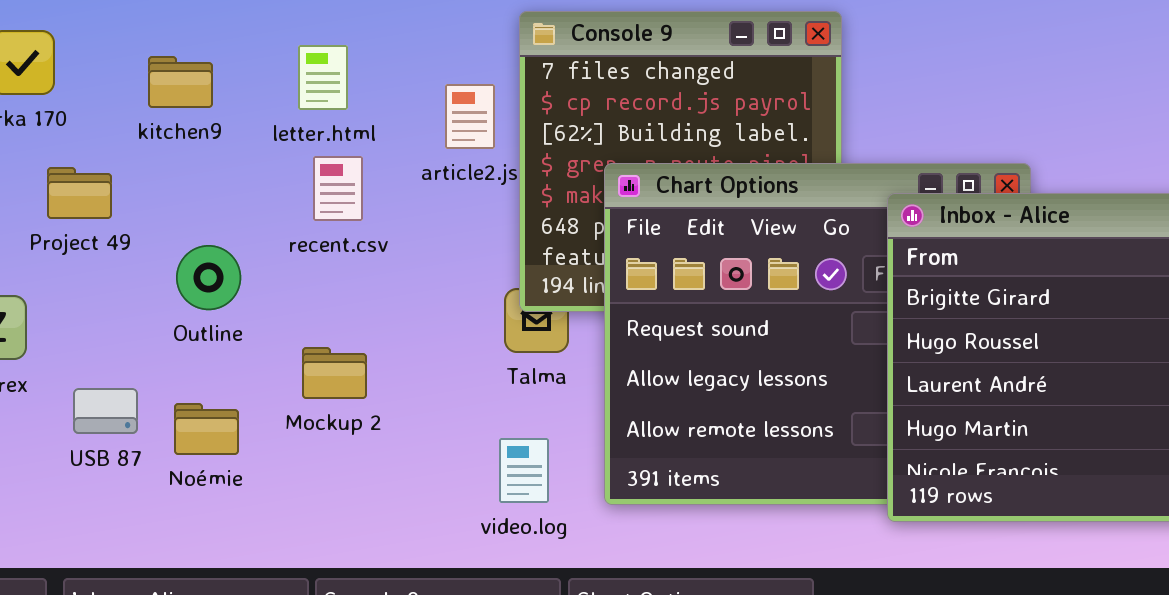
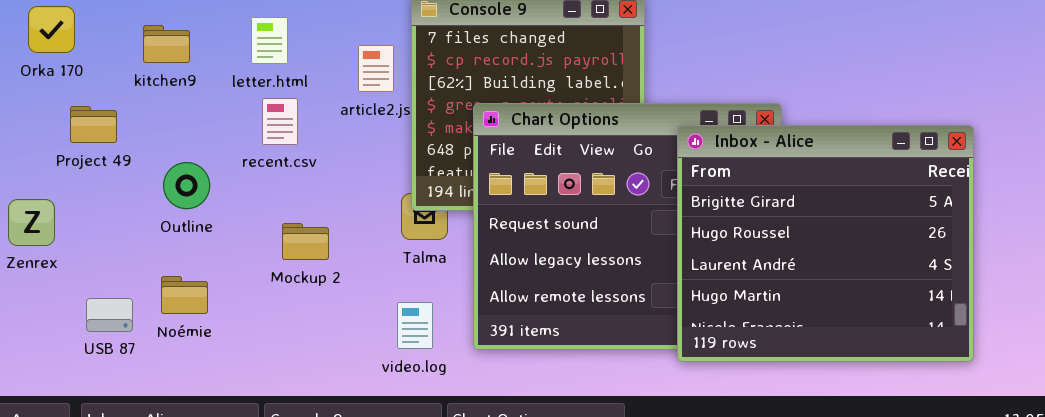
Mockup 2: [302,347,367,399] -> [282,223,329,260], moved
USB 87: [73,388,138,434] -> [86,298,133,332], moved

